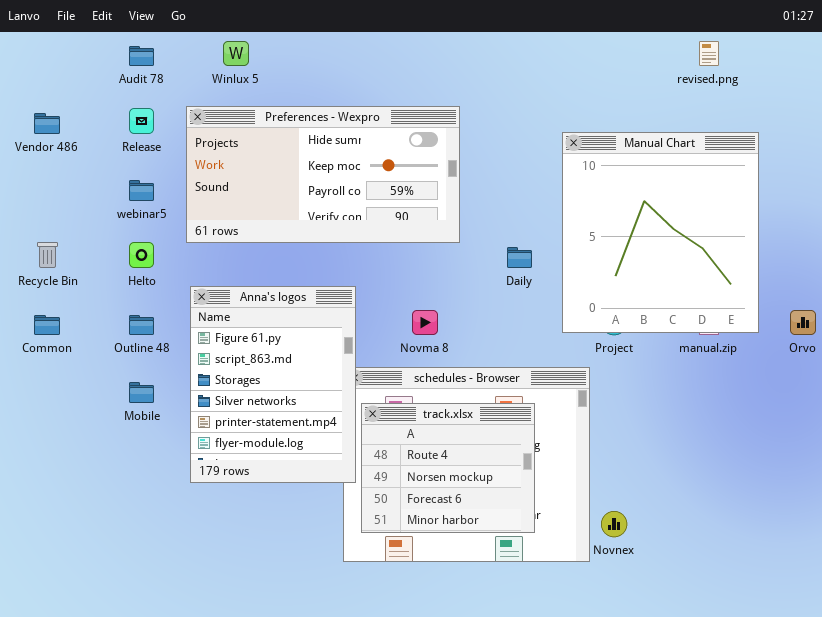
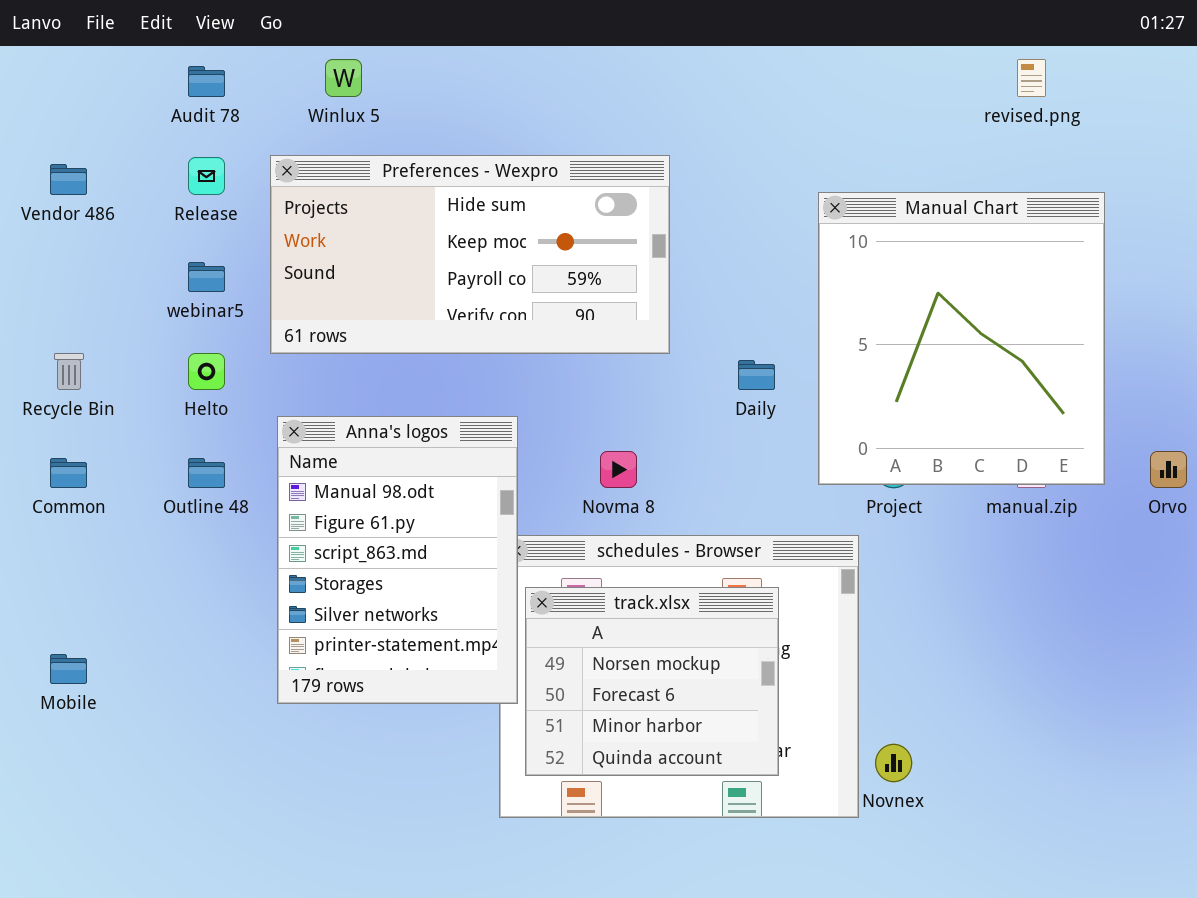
Anna's logos: [190,286,356,483] -> [277,416,518,704], scrolled up 1 row
Mobile: [129,382,154,403] -> [50,654,87,684], moved
track.xlsx: [361,403,535,533] -> [525,587,779,776], scrolled down 1 row

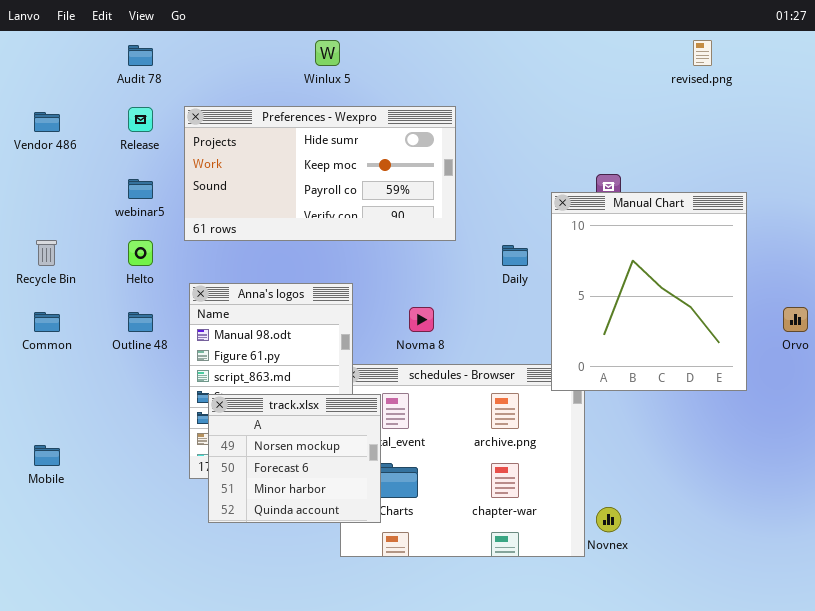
Winlux 5: [325,59,362,97] -> [315,40,340,66], moved
Manual Chart: [818,192,1105,485] -> [551,192,747,391], moved
track.xlsx: [525,587,779,776] -> [208,394,381,523], moved

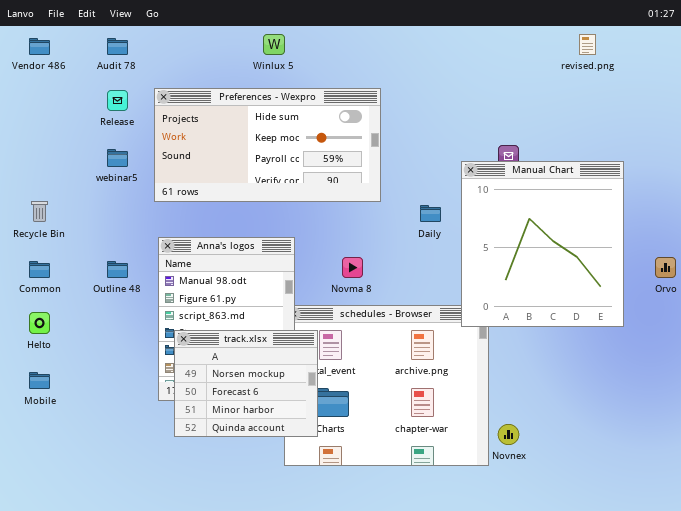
Vendor 486: [34,112,60,132] -> [29,38,50,55], moved
Helto: [128,240,153,266] -> [29,312,50,334], moved

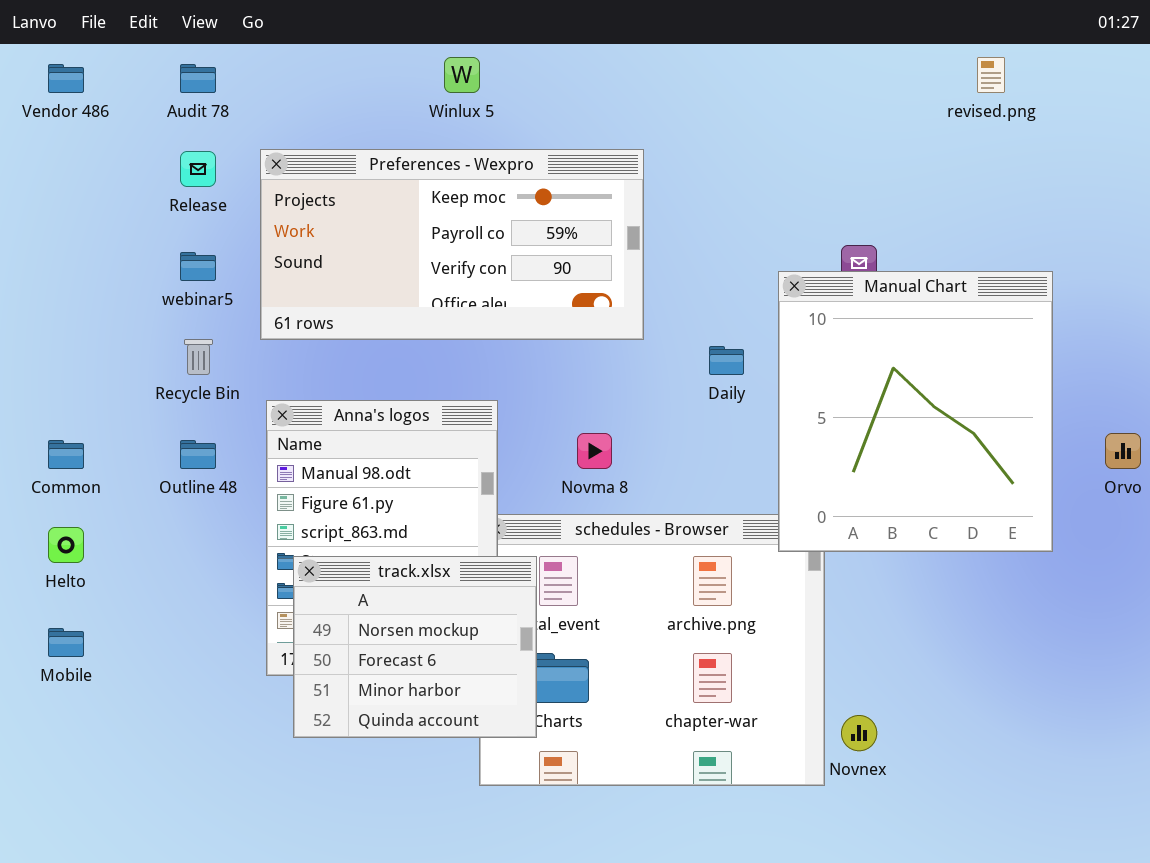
Preferences - Wexpro: [154,88,381,202] -> [260,149,644,340], scrolled down 1 row
Recycle Bin: [31,201,48,222] -> [184,339,213,375], moved

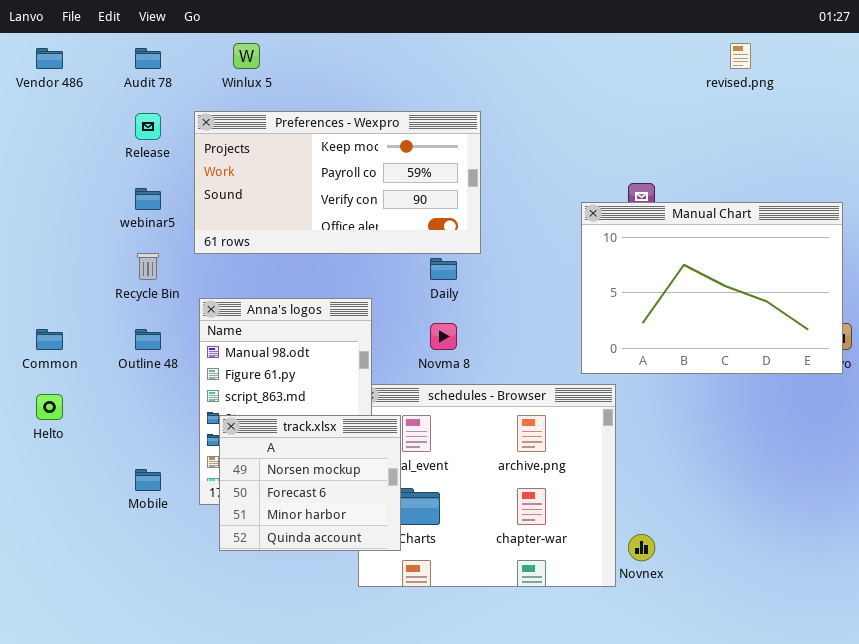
Winlux 5: [444,57,480,93] -> [233,43,260,69], moved
Manual Chart: [778,271,1053,552] -> [581,202,843,374], resized
Daily: [709,346,744,375] -> [430,258,457,280], moved
Mobile: [48,628,84,657] -> [135,469,161,491], moved

